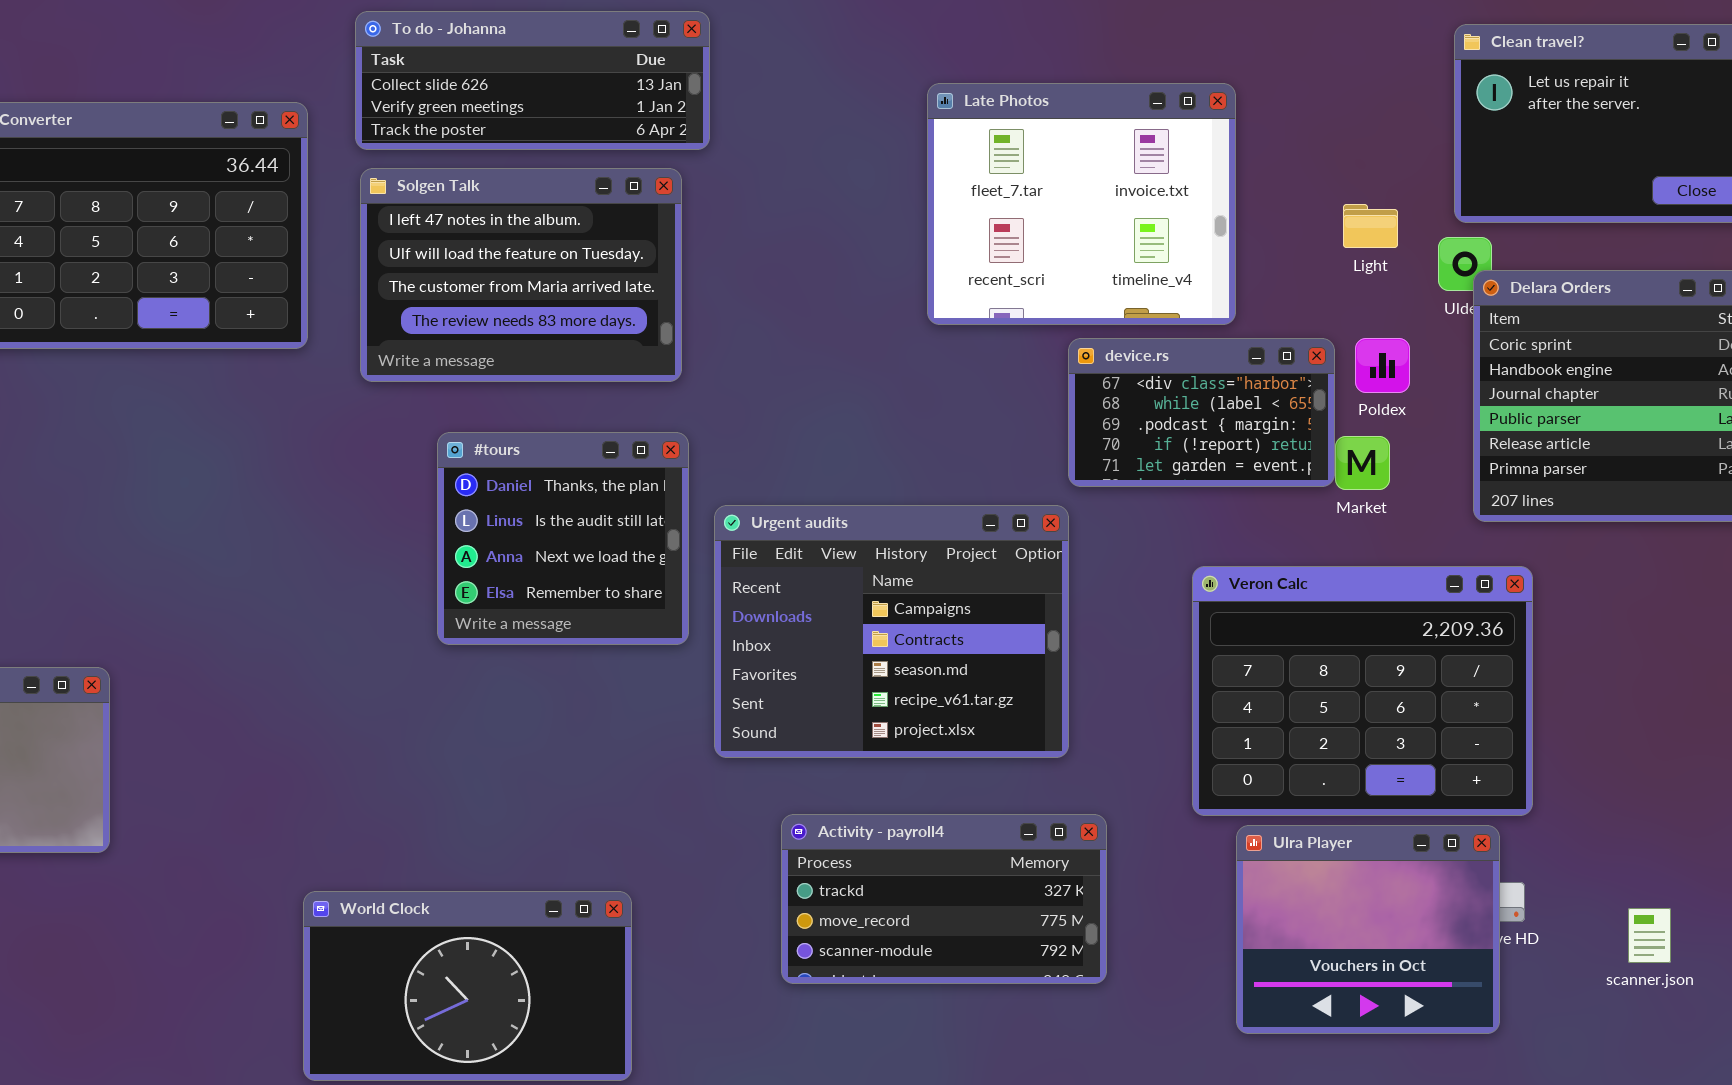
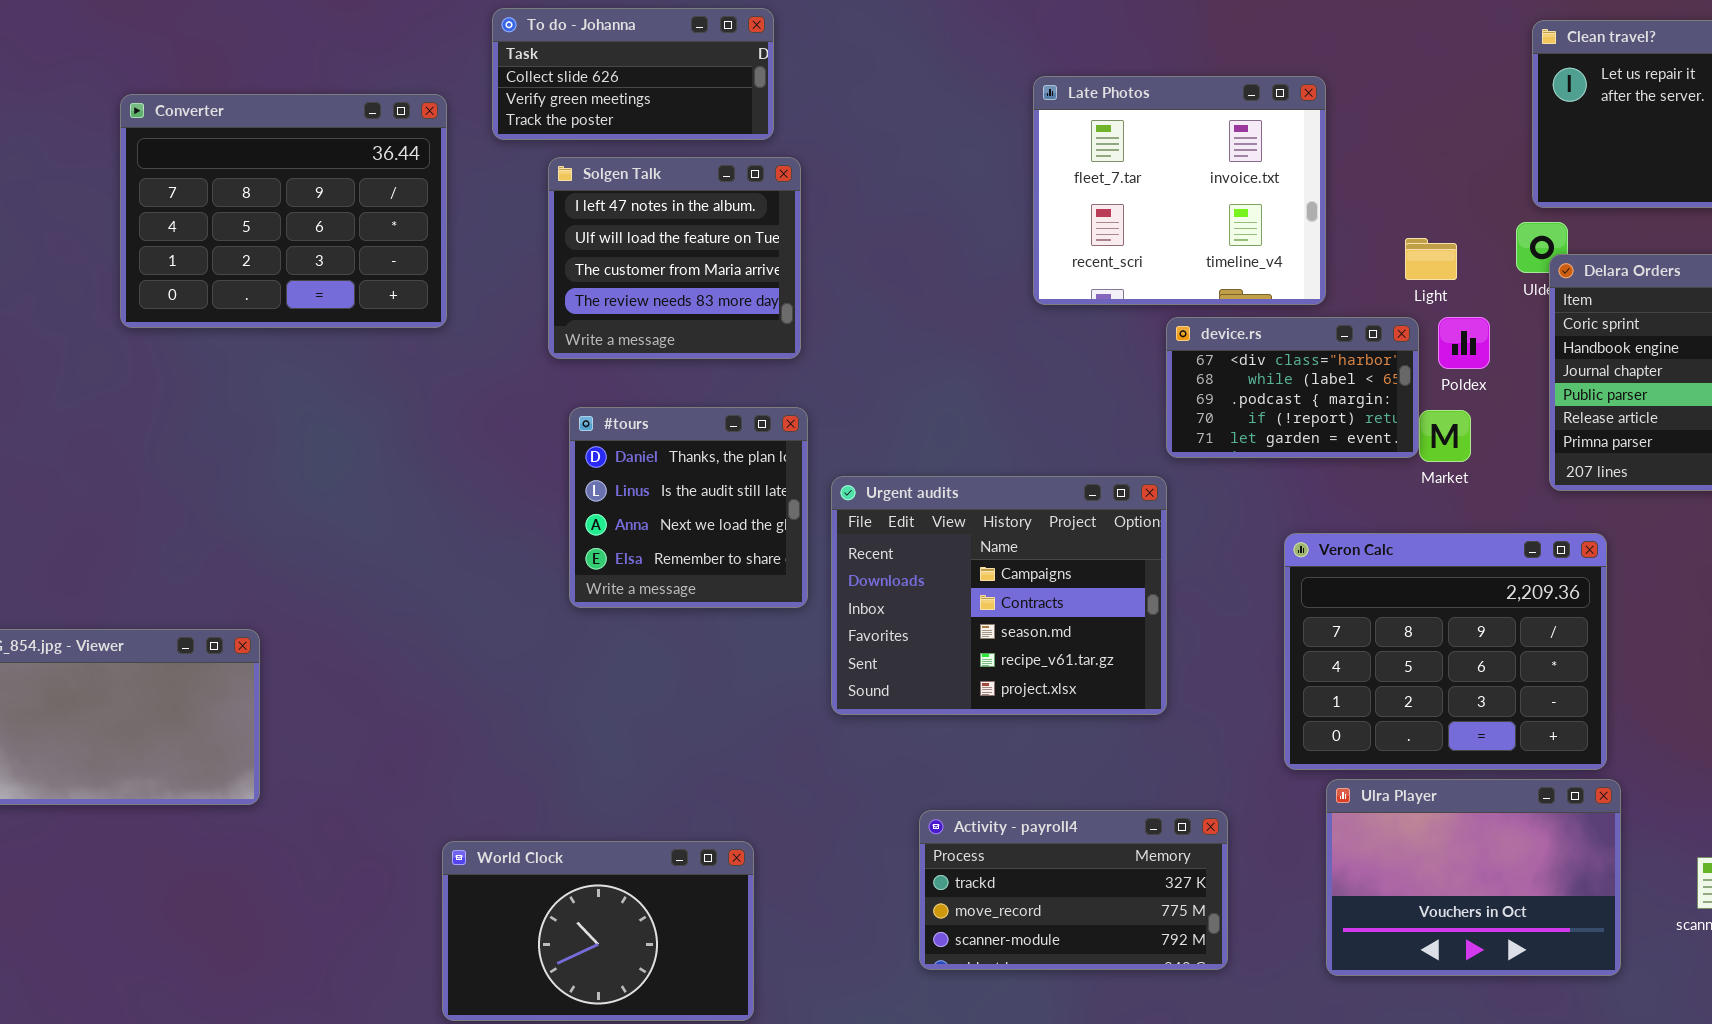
To do - Johanna: [355,11,710,150] -> [492,8,774,140], resized
Solgen Talk: [360,168,682,382] -> [548,157,801,359], resized
Light: [1343,204,1398,248] -> [1405,238,1457,280], moved
Activity - payroll4: [781,814,1107,984] -> [919,810,1228,970], moved
Ulra Player: [1236,825,1500,1034] -> [1326,779,1621,976], resized

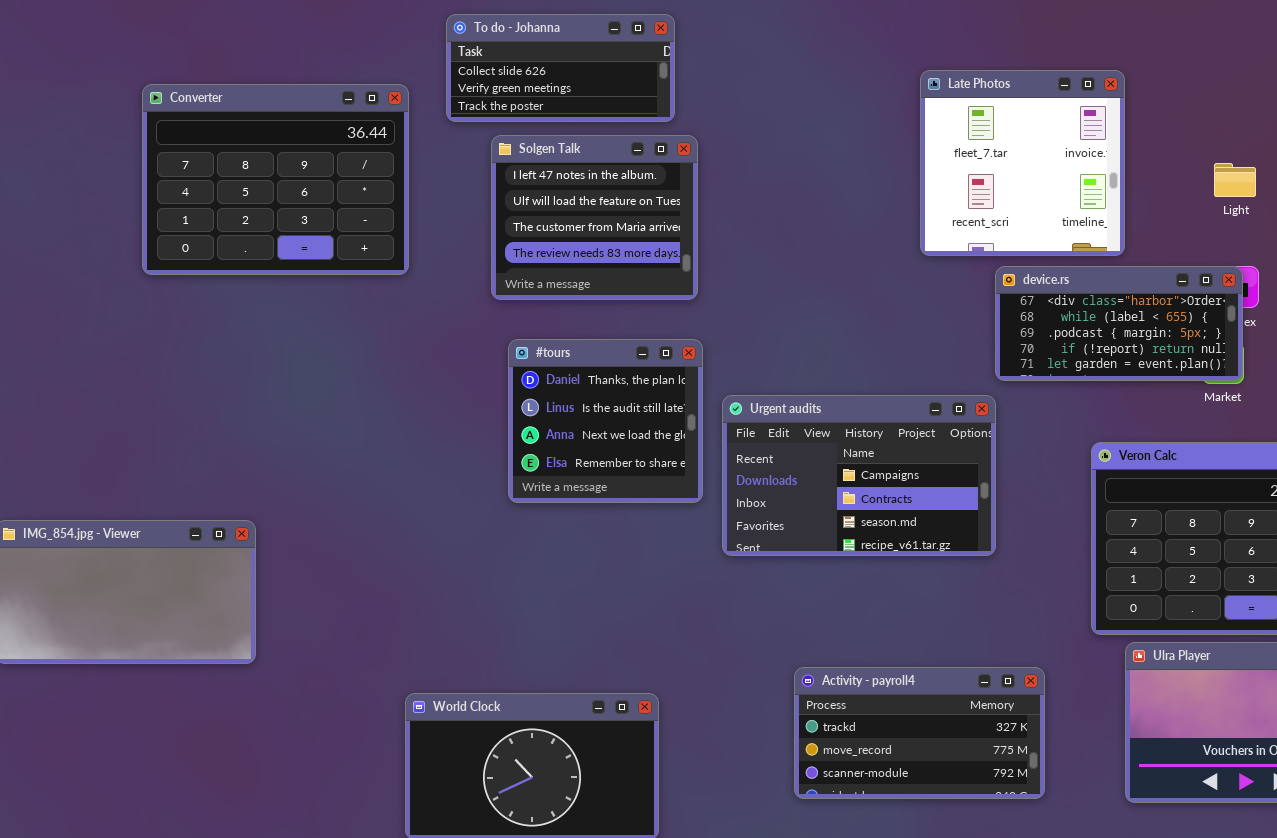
Late Photos: [1033,76,1326,305] -> [920,70,1125,256], resized
Light: [1405,238,1457,280] -> [1214,163,1256,197], moved
device.rs: [1166,317,1419,458] -> [995,266,1243,381], resized
Urgent audits: [831,476,1167,715] -> [722,395,996,556], resized

